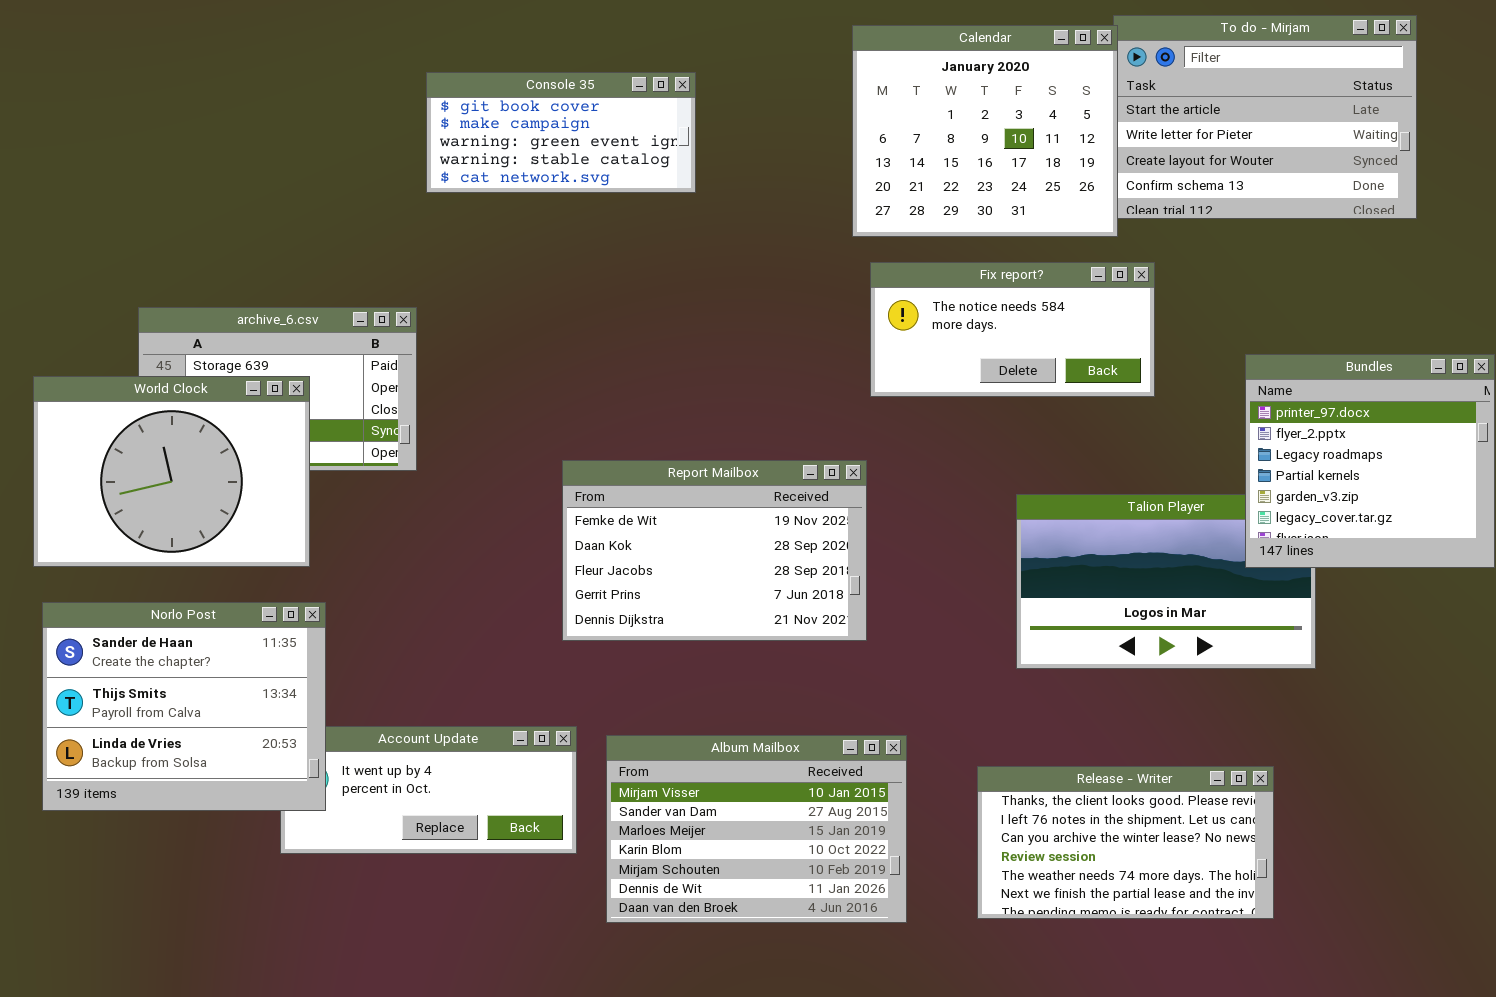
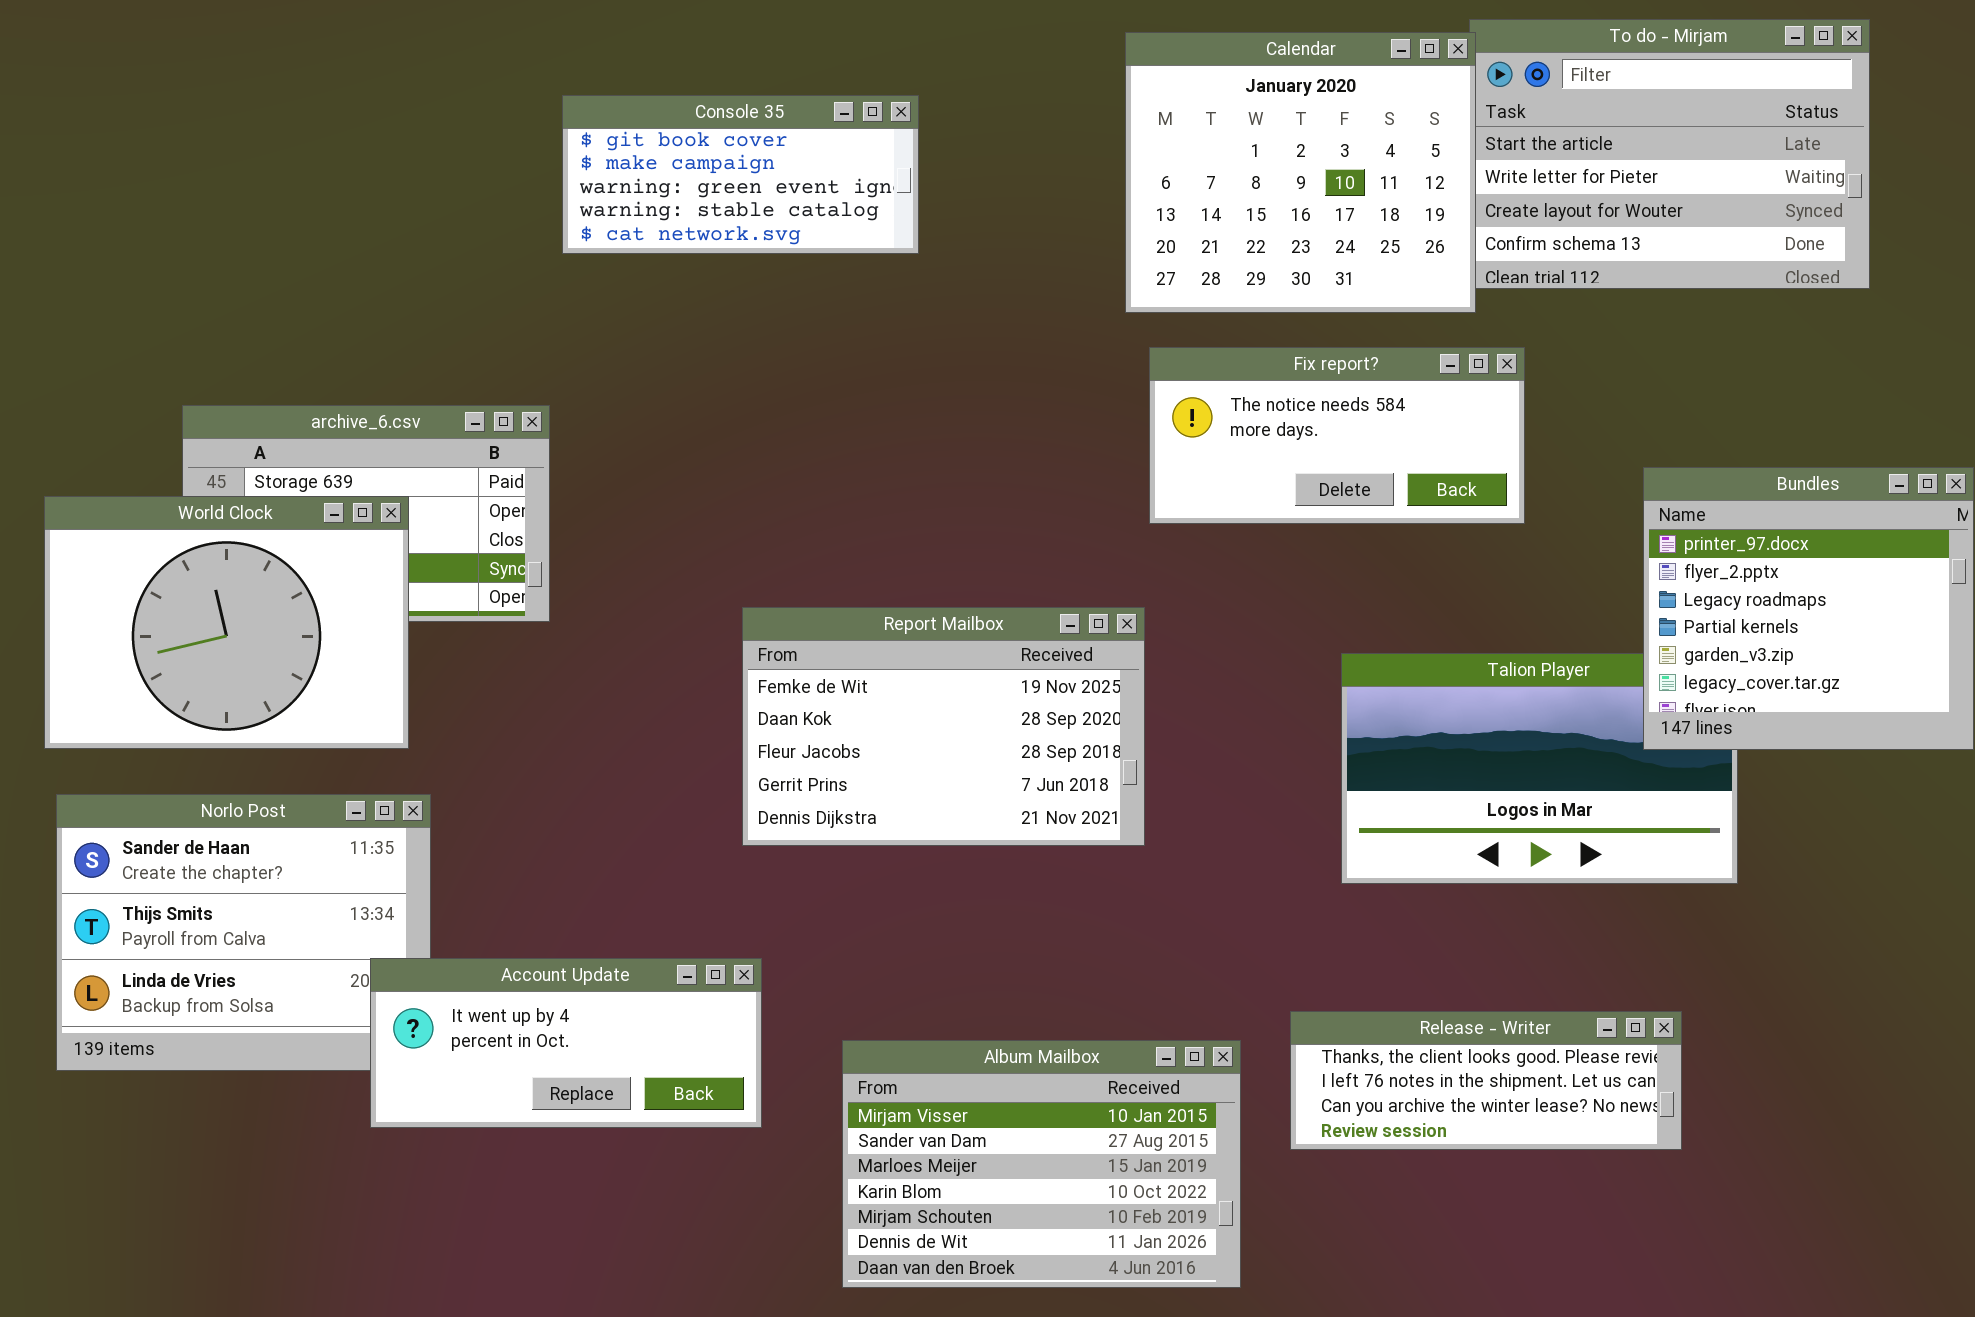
Account Update: [280,726,577,854] -> [370,958,762,1128], raised
Album Mailbox: [606,735,907,923] -> [842,1040,1241,1288], moved
Release - Writer: [977,766,1274,919] -> [1290,1011,1682,1150], resized

